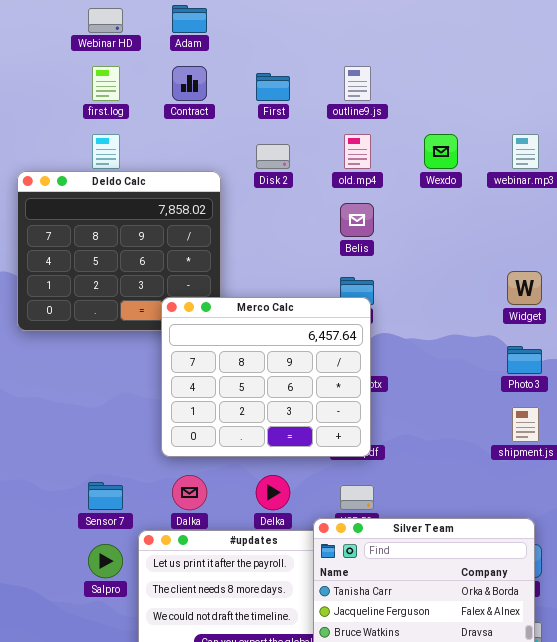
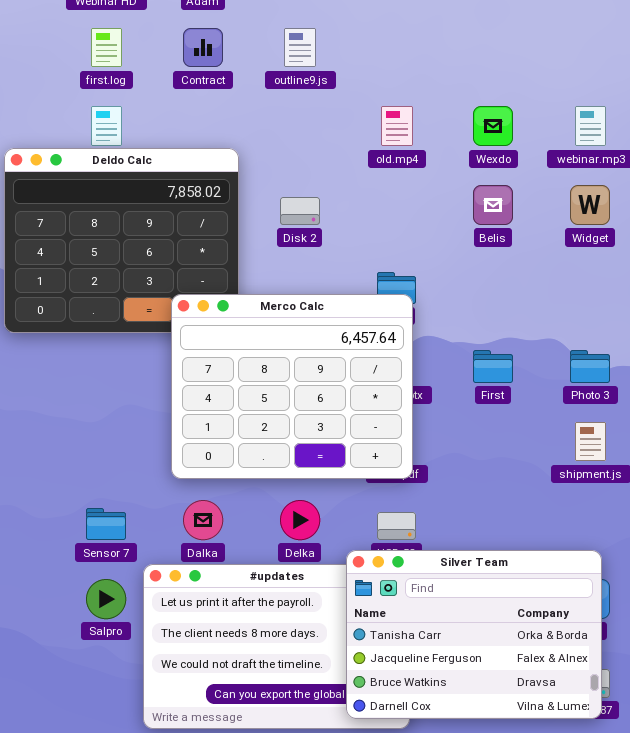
outline9.js: [344,66,371,101] -> [284,28,316,67], moved
First: [256,73,290,101] -> [473,350,513,383], moved
Disk 2: [256,144,290,169] -> [280,197,320,225], moved
Belis: [340,203,374,237] -> [473,185,513,225], moved
Widget: [507,271,542,305] -> [570,185,610,225], moved

